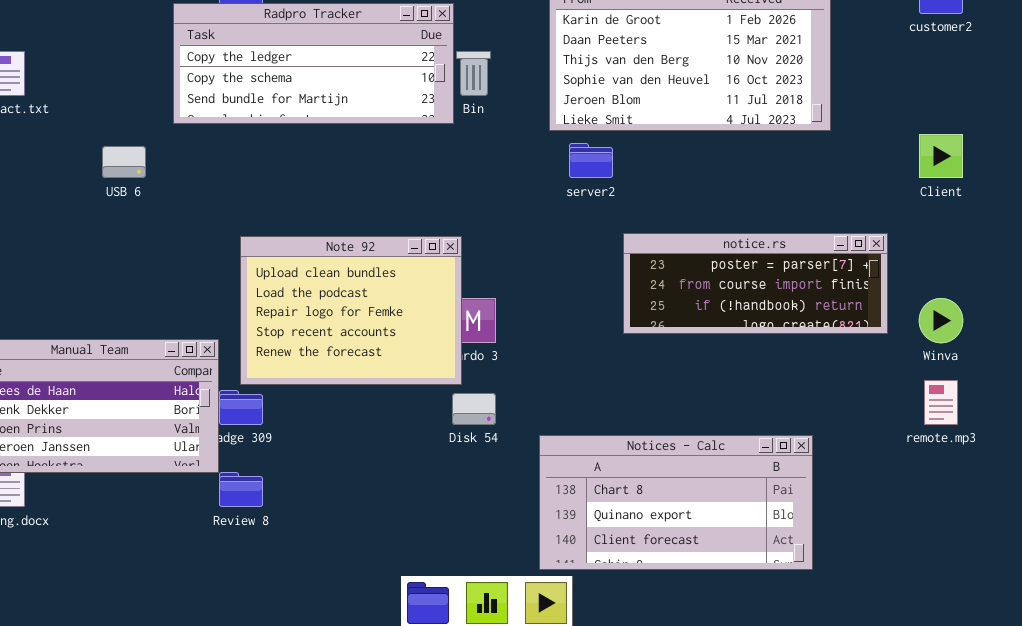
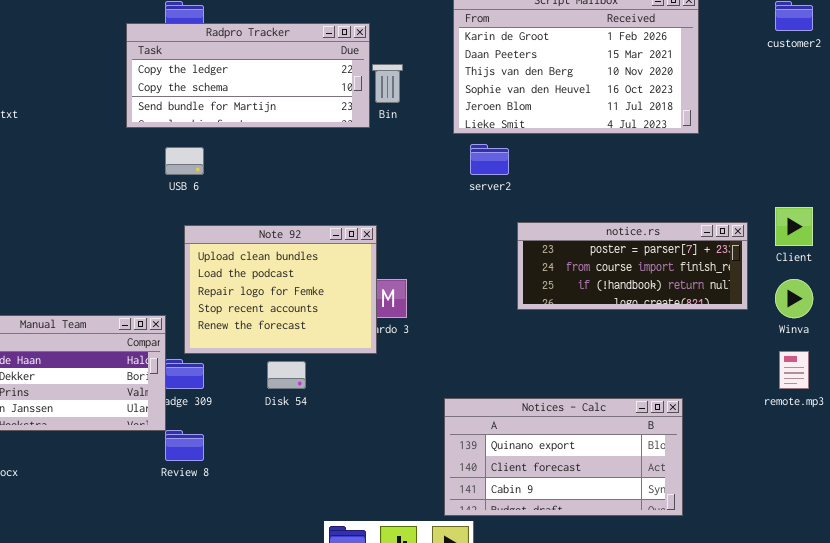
Client: [919,134,963,178] -> [775,207,813,246], moved
USB 6: [102,146,146,178] -> [165,147,204,175], moved
Disk 54: [452,393,496,425] -> [267,361,306,389], moved
Notices - Calc: [539,435,813,570] -> [444,398,683,516], scrolled down 1 row

